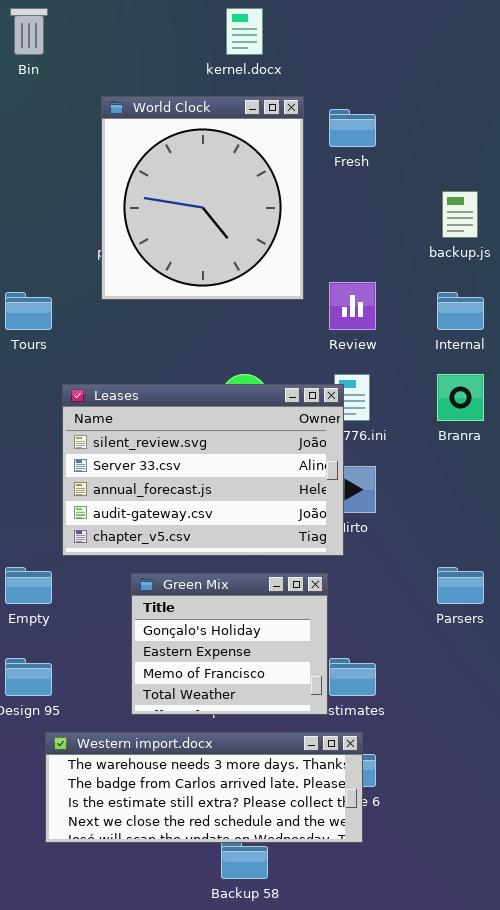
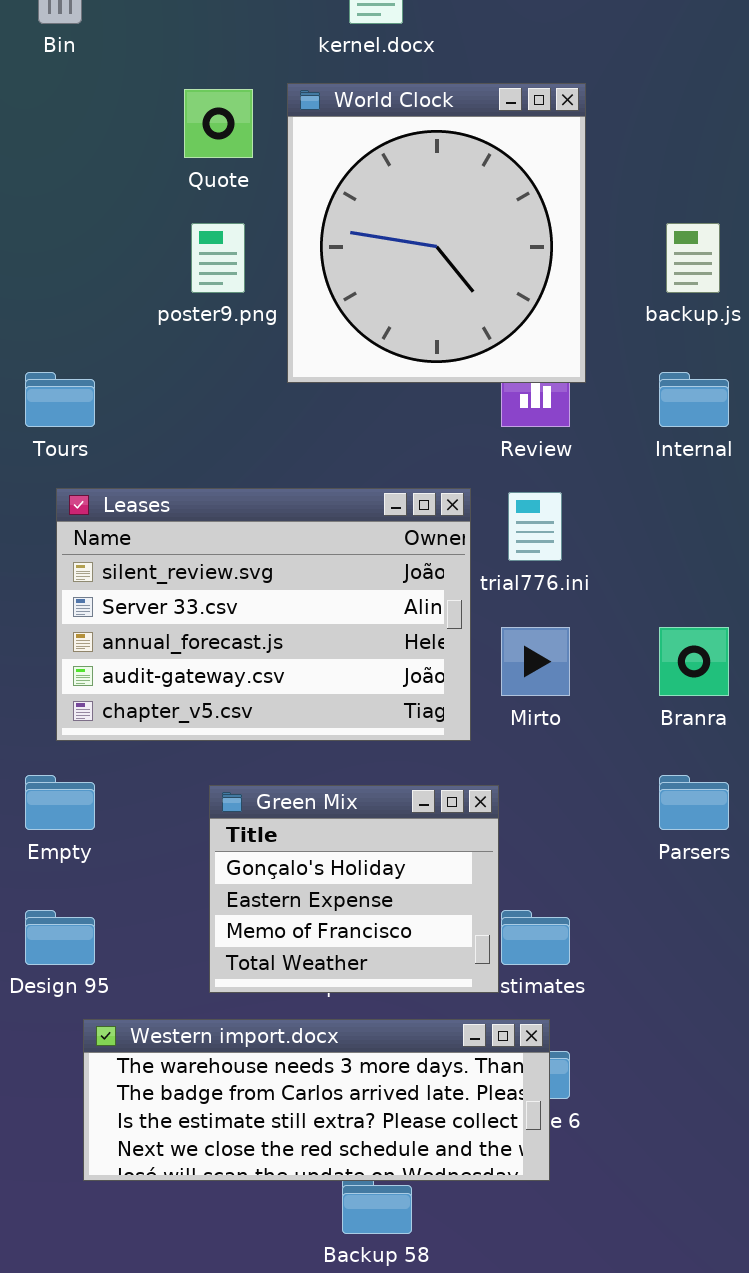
World Clock: [101,96,304,300] -> [287,83,586,383], moved
Branra: [437,374,484,421] -> [659,627,729,696], moved
Leases: [62,384,344,556] -> [56,488,471,741], moved

